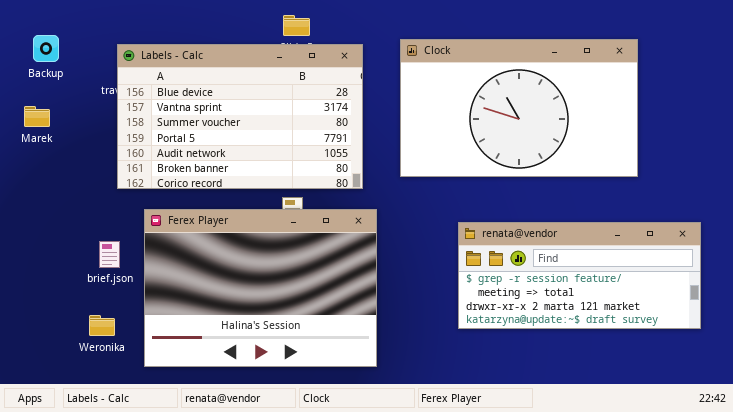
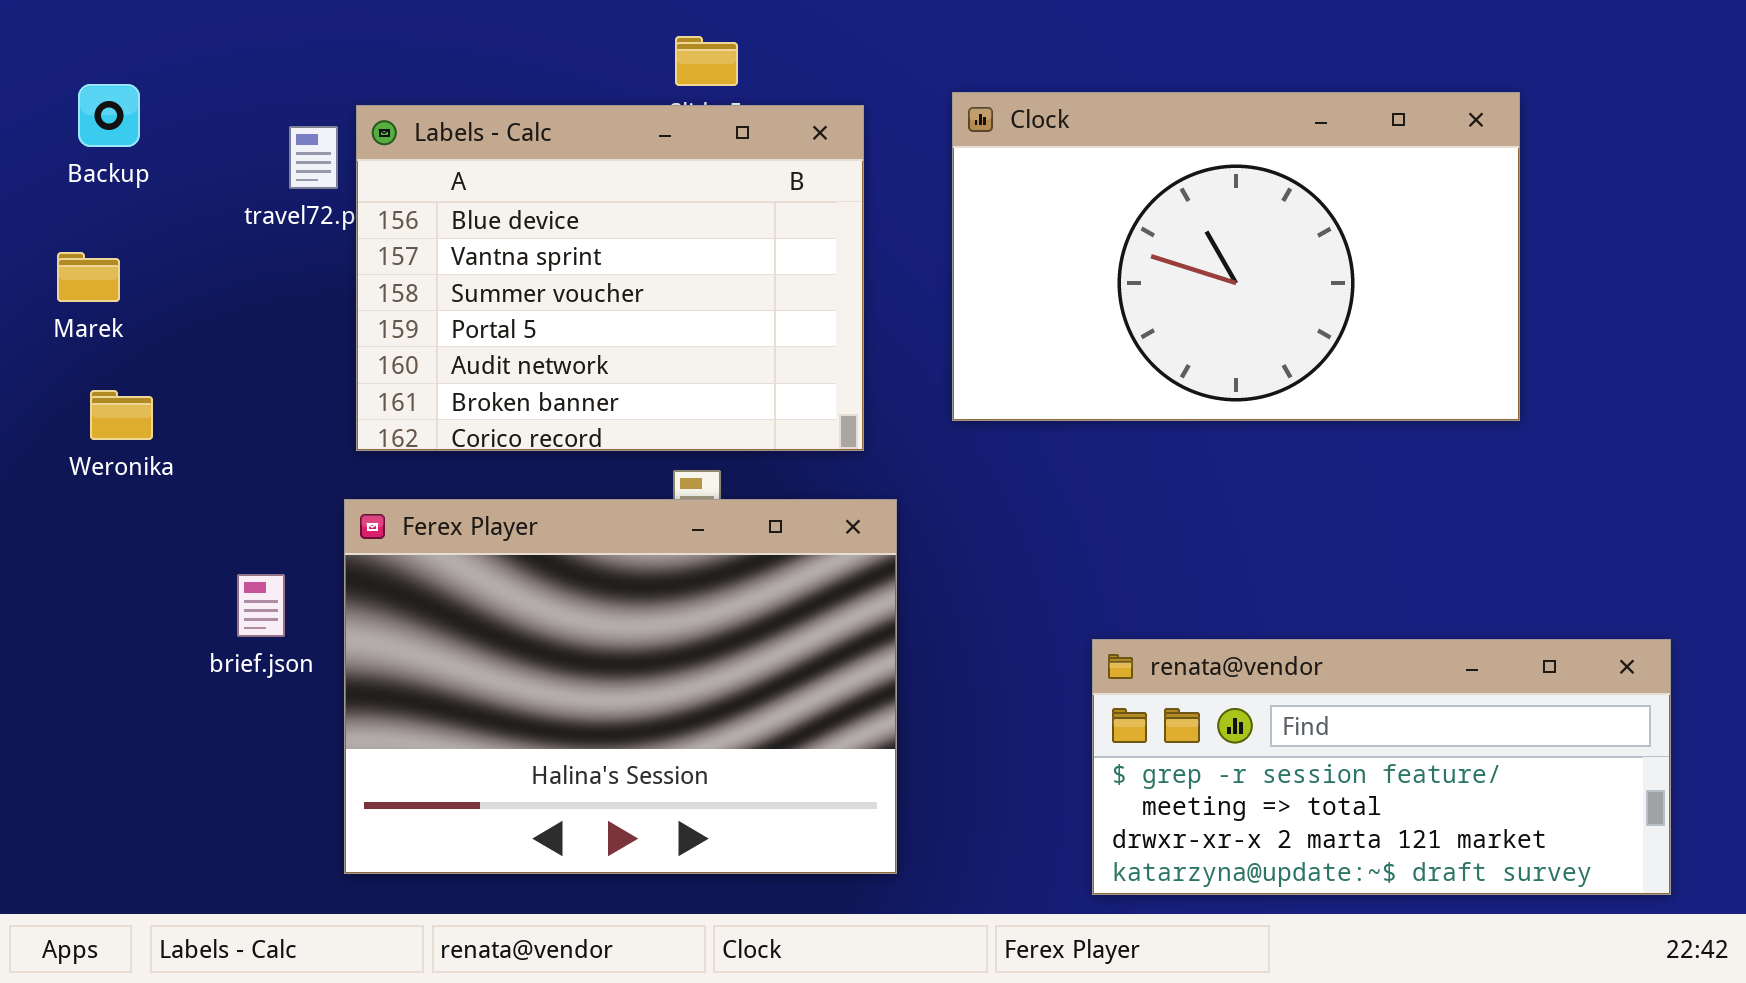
Labels - Calc: [117,44,363,189] -> [356,105,864,451], resized
renata@vendor: [458,222,701,329] -> [1092,639,1671,895], moved
Weronika: [89,315,115,336] -> [90,390,153,440], moved

